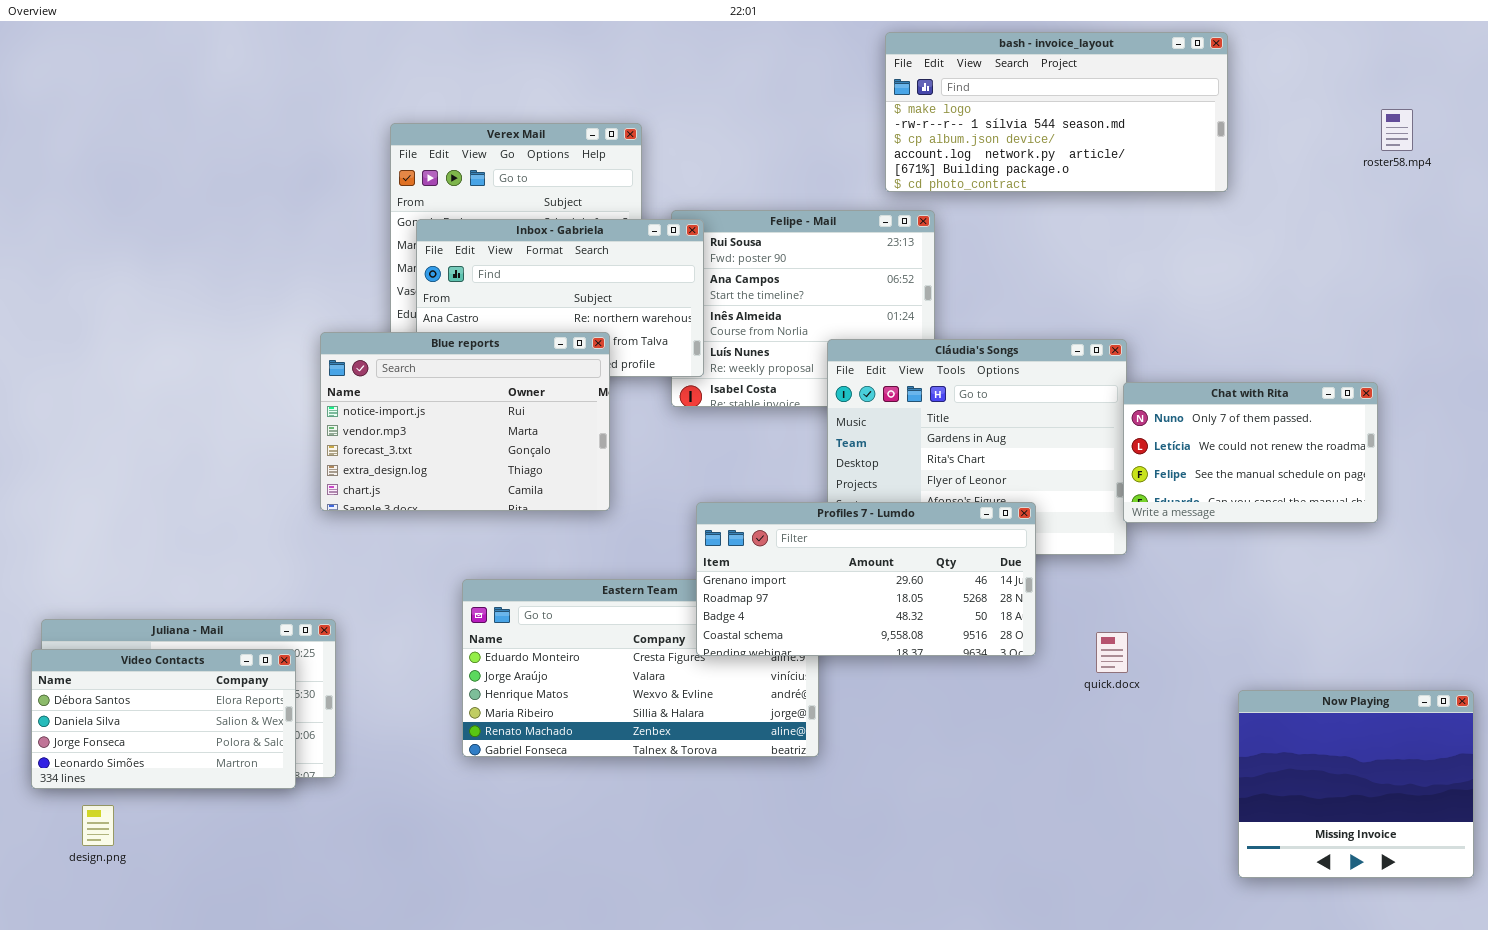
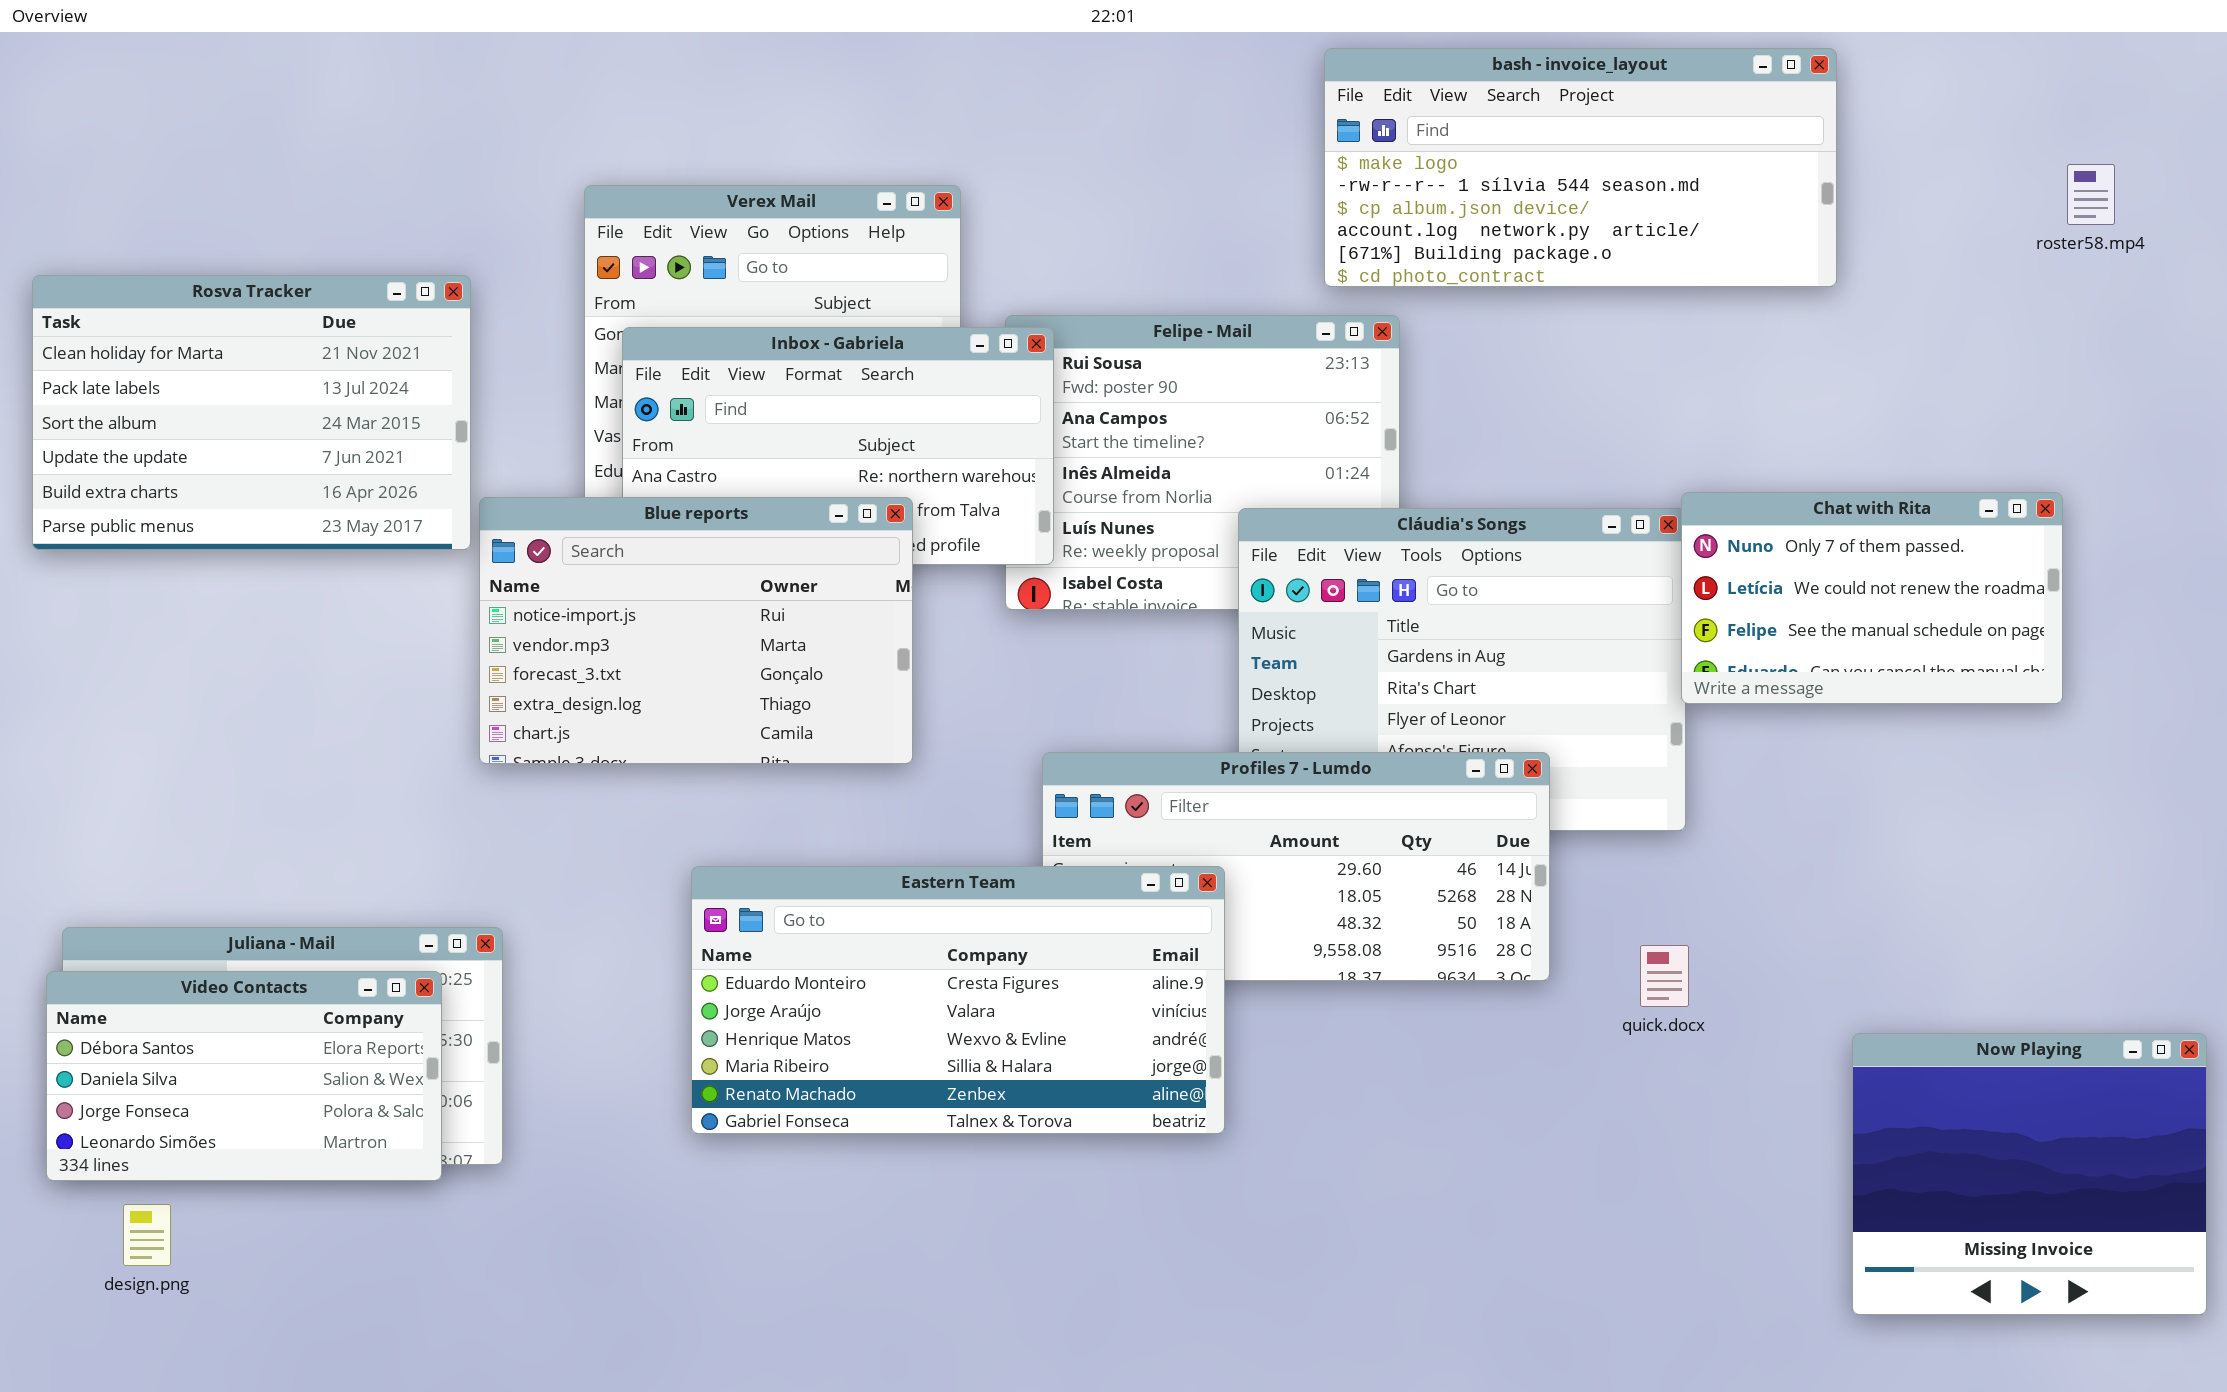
Rosva Tracker: none -> [32,275,471,550], opened
Chat with Rita: [1123,382,1378,523] -> [1681,492,2063,704], moved
Eastern Team: [462,579,819,757] -> [691,866,1225,1134], raised

